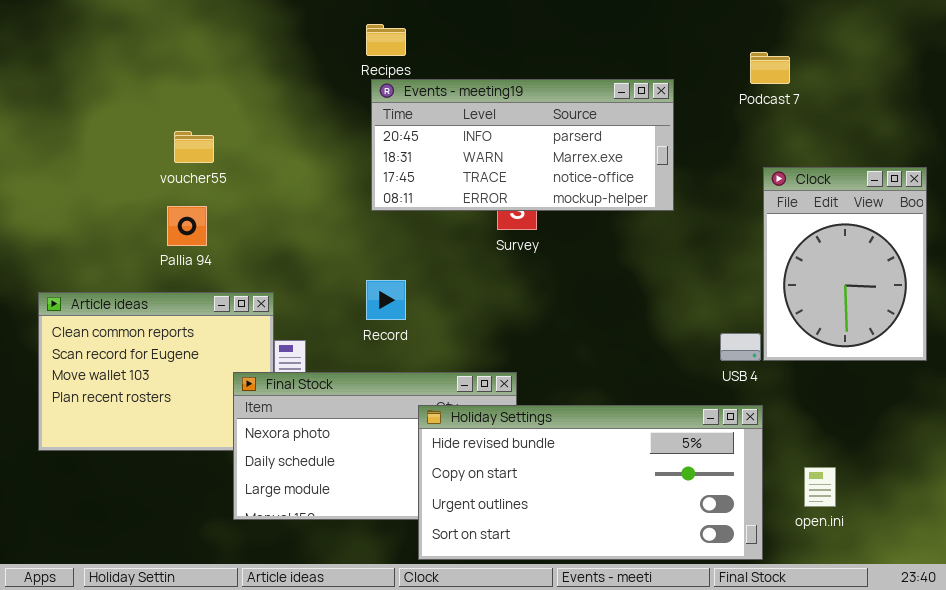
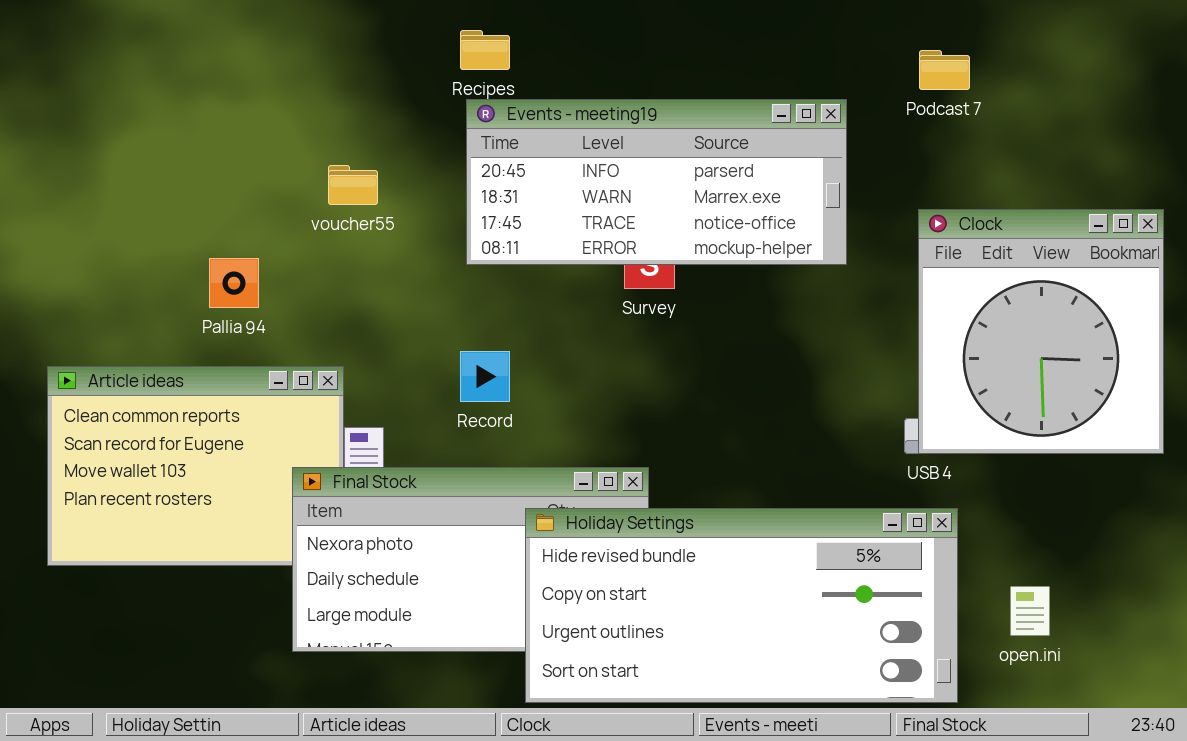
Podcast 7: [750,52,790,84] -> [919,50,970,90], moved
voucher55: [174,131,214,163] -> [328,165,378,205], moved
Clock: [763,167,927,361] -> [918,209,1164,454], resized

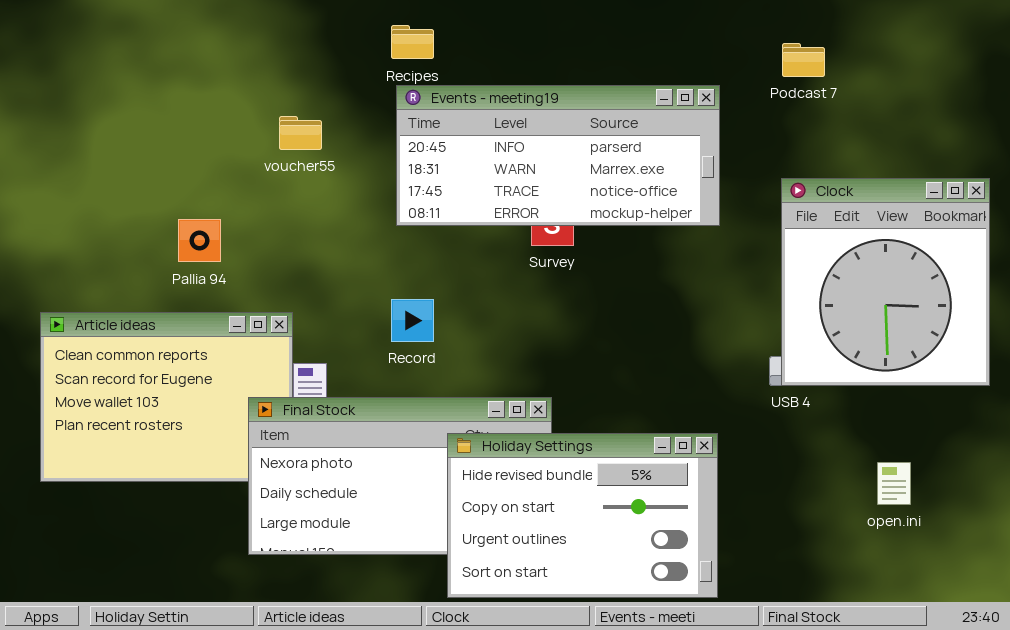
voucher55: [328,165,378,205] -> [279,116,322,150], moved
Holiday Settings: [525,508,958,703] -> [447,433,718,598], resized
open.ini: [1010,586,1050,636] -> [877,462,911,505], moved

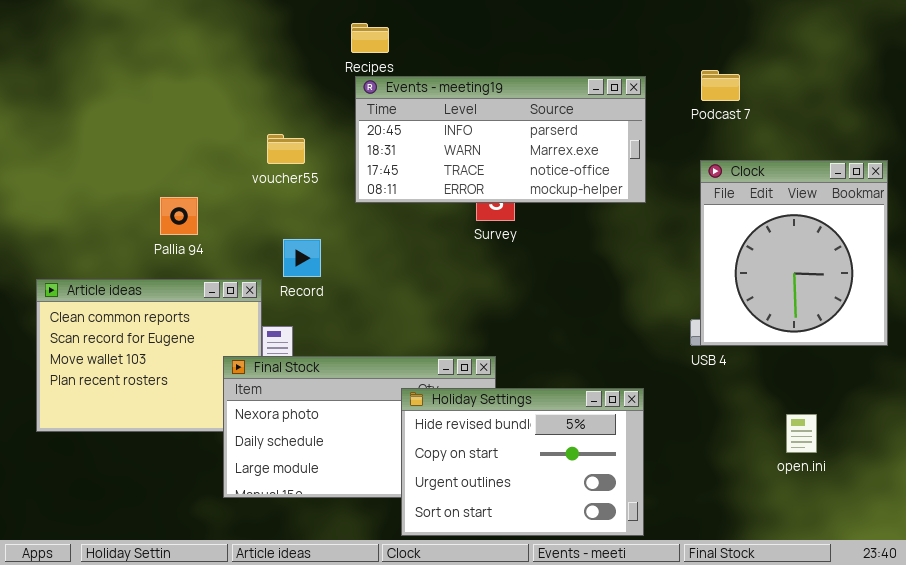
Podcast 7: [782,43,825,77] -> [701,70,740,101], moved
voucher55: [279,116,322,150] -> [267,134,305,164], moved
Record: [391,299,434,342] -> [283,239,321,277], moved

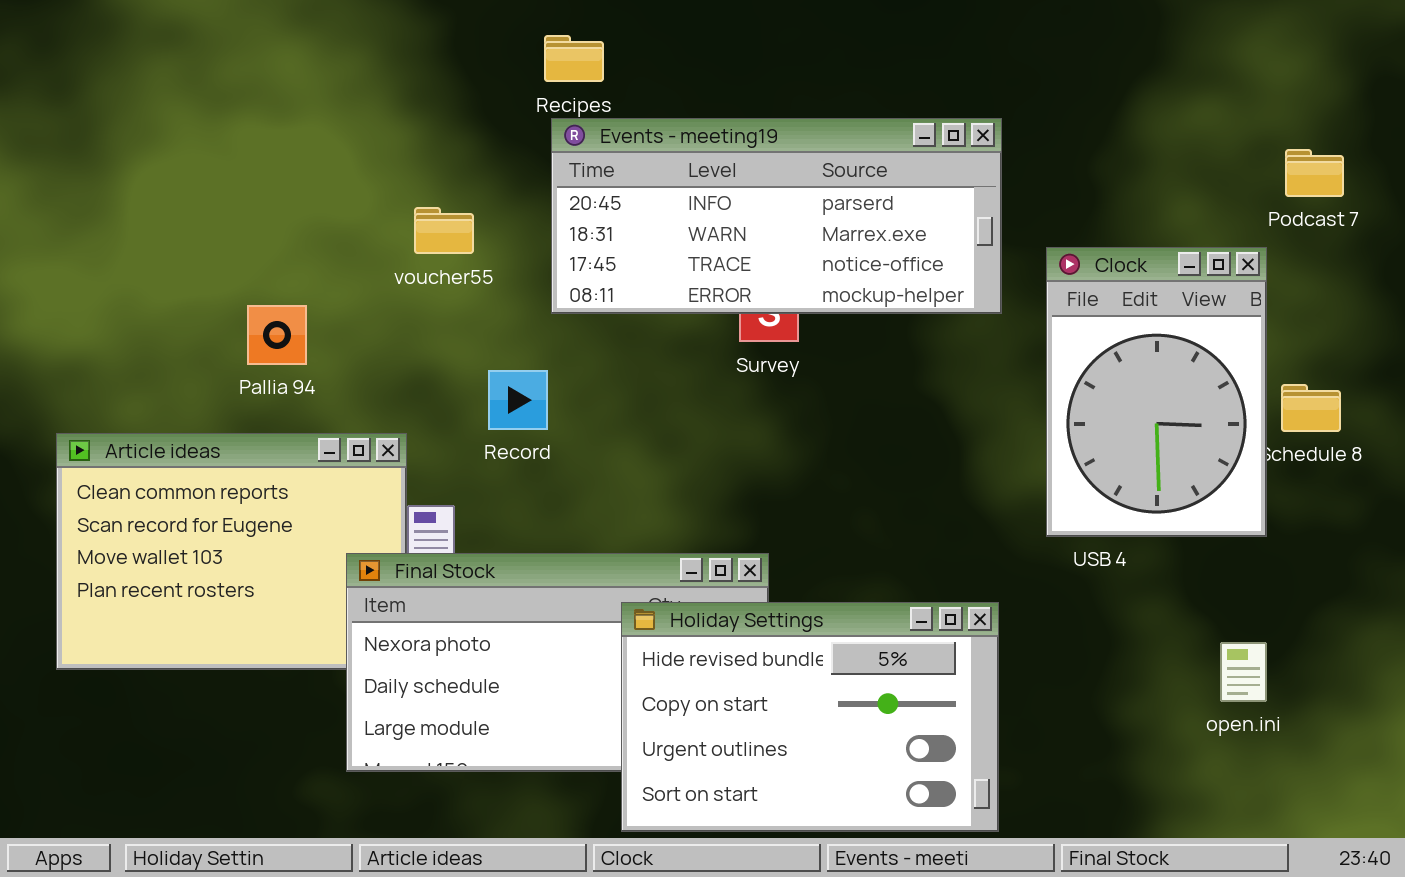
Podcast 7: [701,70,740,101] -> [1285,149,1344,197], moved
Clock: [700,160,888,346] -> [1046,247,1267,537], moved, resized
Record: [283,239,321,277] -> [488,370,548,430], moved

